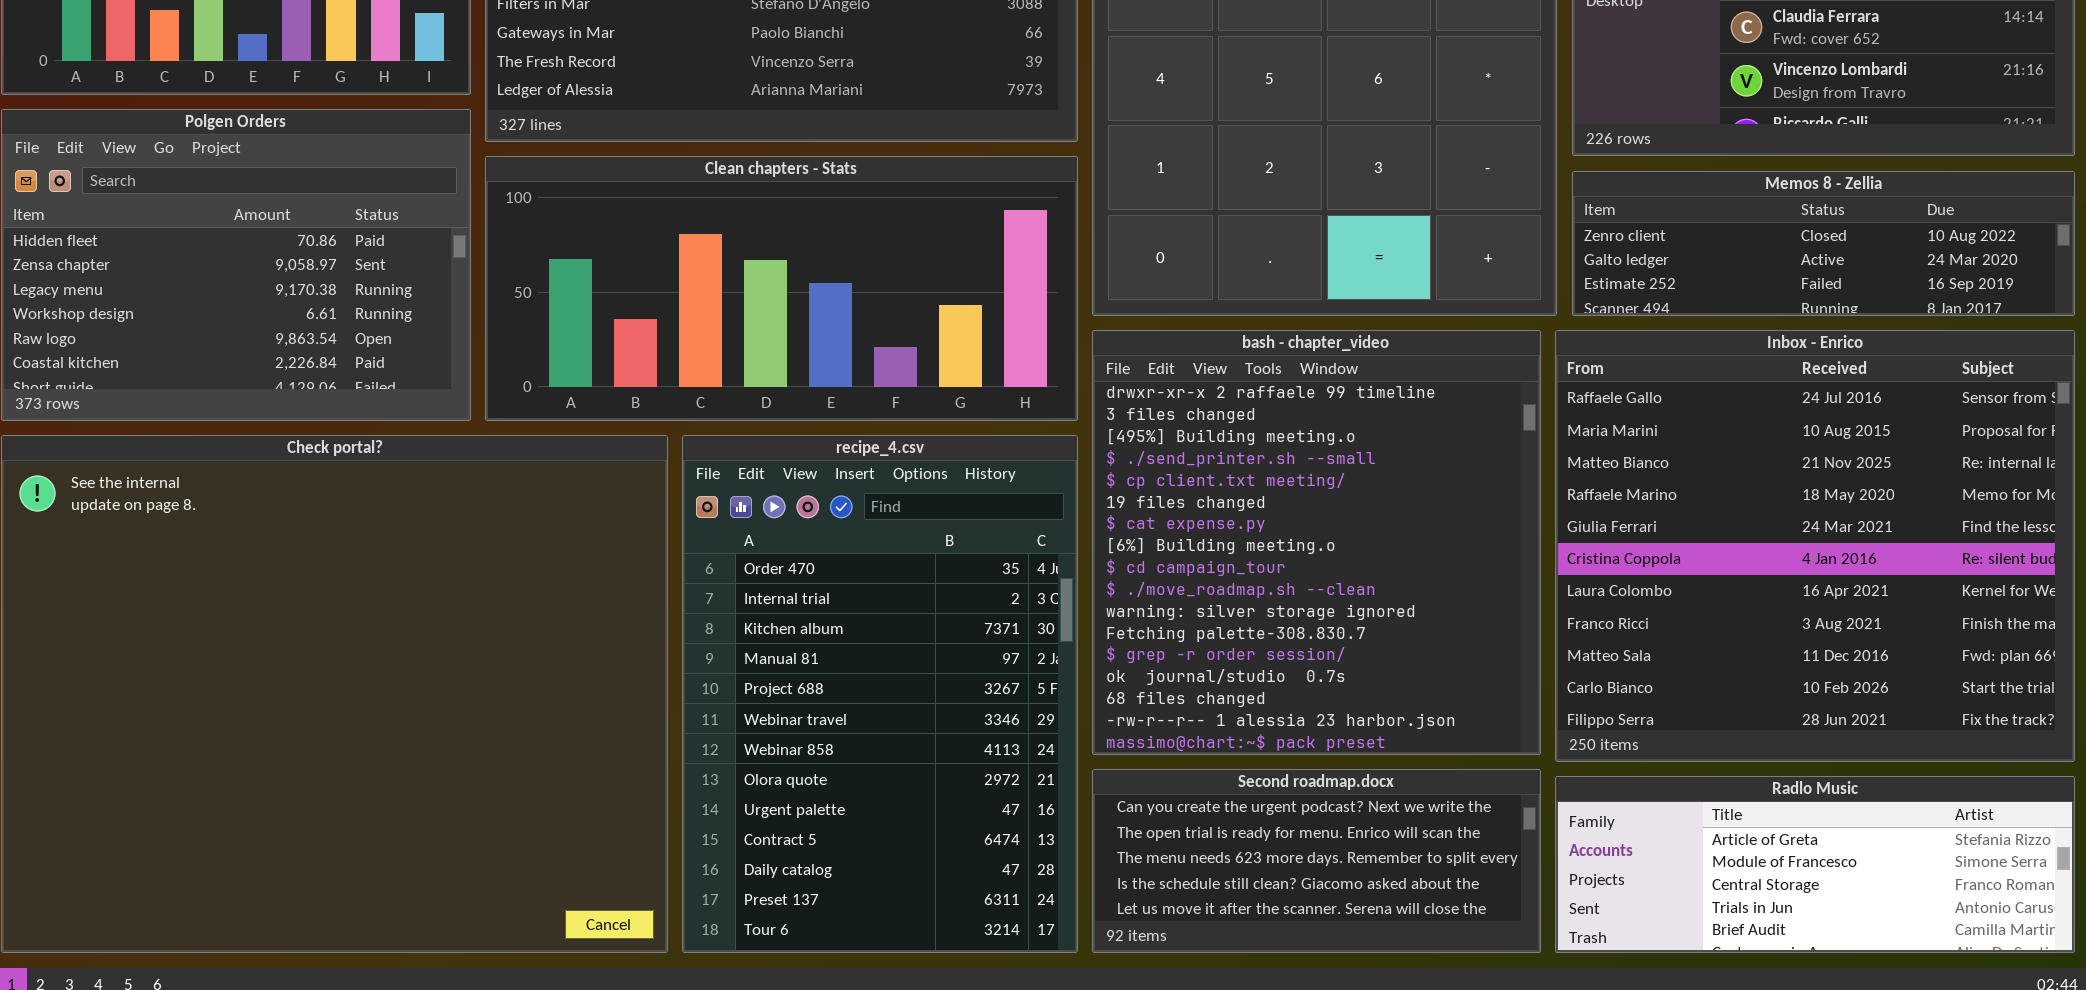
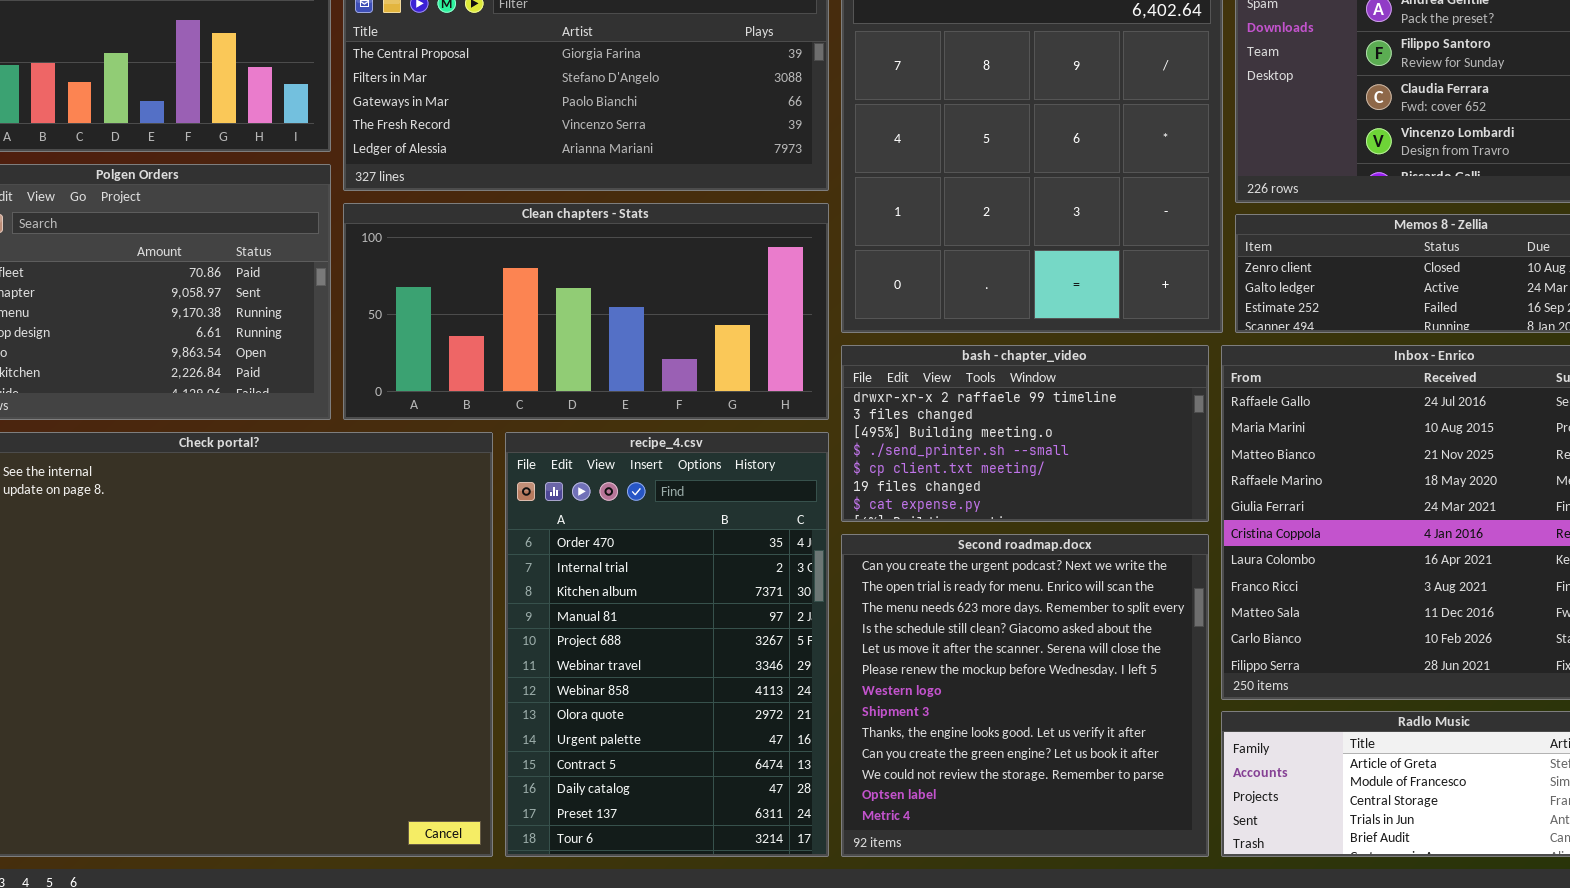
bash - chapter_video: [1092,330,1541,755] -> [841,345,1209,522], resized
Second roadmap.docx: [1092,769,1541,953] -> [841,534,1209,857], resized

